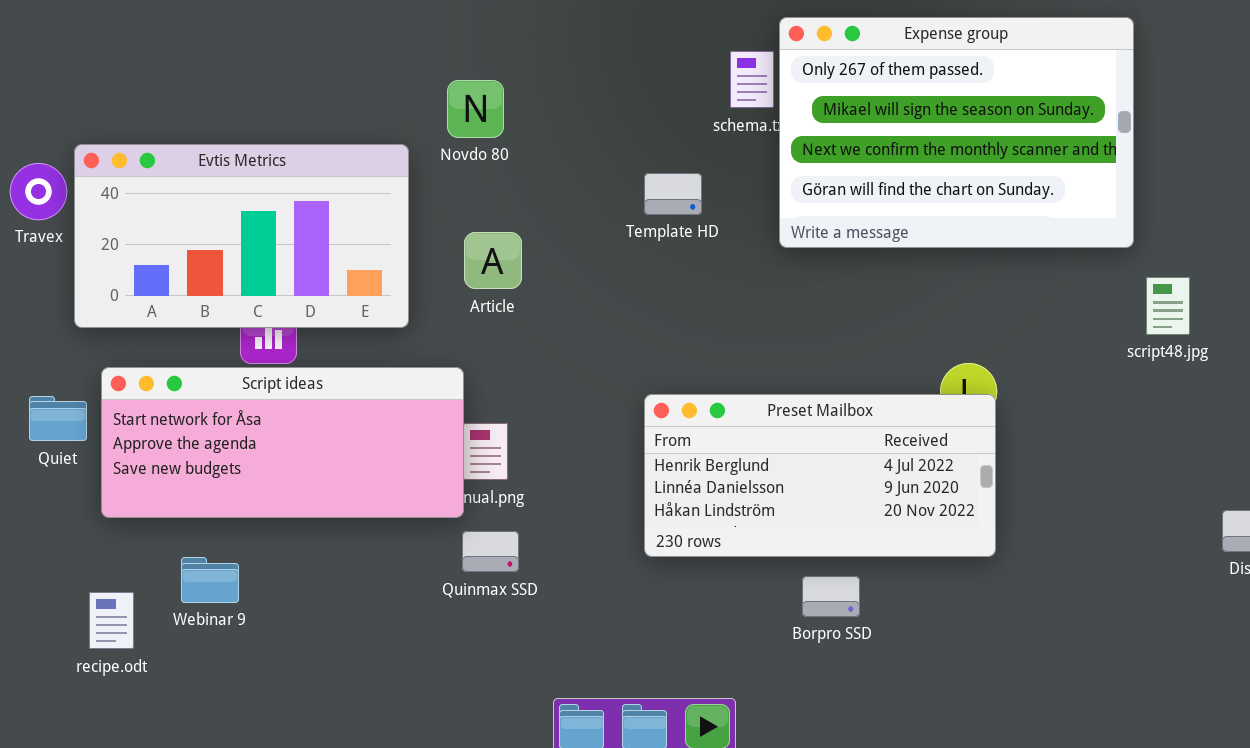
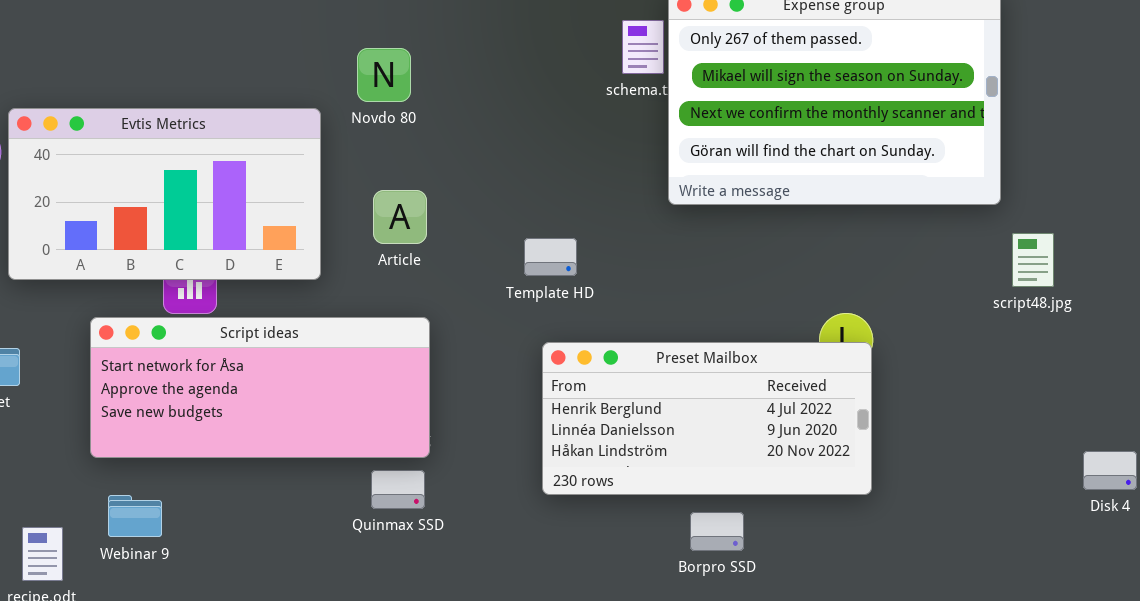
Template HD: [644,173,702,215] -> [524,238,577,276], moved
Script ideas: [101,367,464,518] -> [90,317,430,458], moved

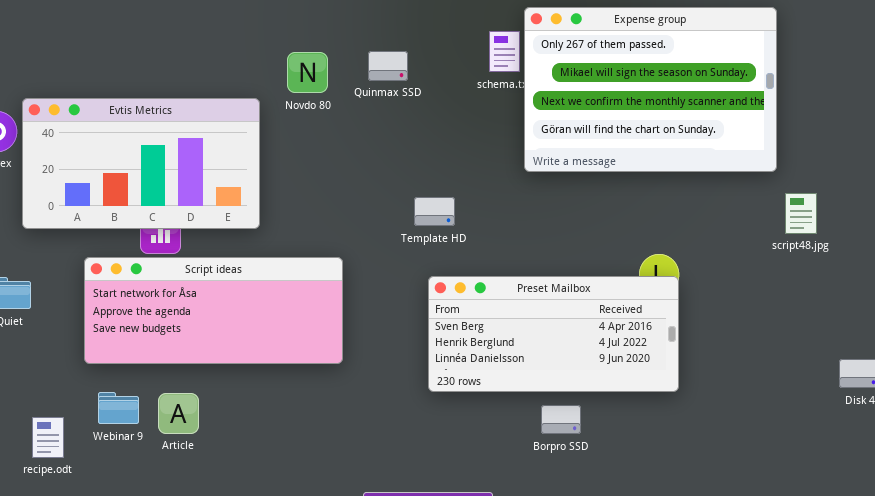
Article: [373,190,427,244] -> [158,393,199,434], moved
Preset Mailbox: [542,342,872,495] -> [428,276,679,392], scrolled up 1 row
Quinmax SSD: [371,470,425,509] -> [368,51,408,81], moved

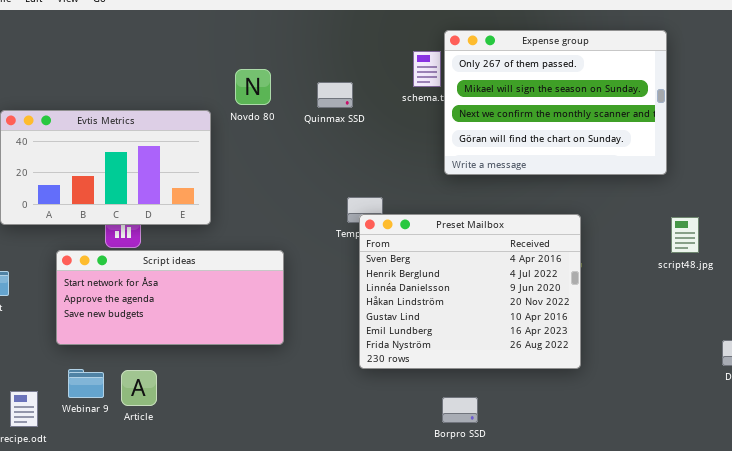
Quinmax SSD: [368,51,408,81] -> [317,82,353,108], moved
script48.jpg: [785,193,817,234] -> [671,217,699,253], moved
Preset Mailbox: [428,276,679,392] -> [359,214,581,369], resized
Borpro SSD: [541,405,581,434] -> [442,397,478,423], moved

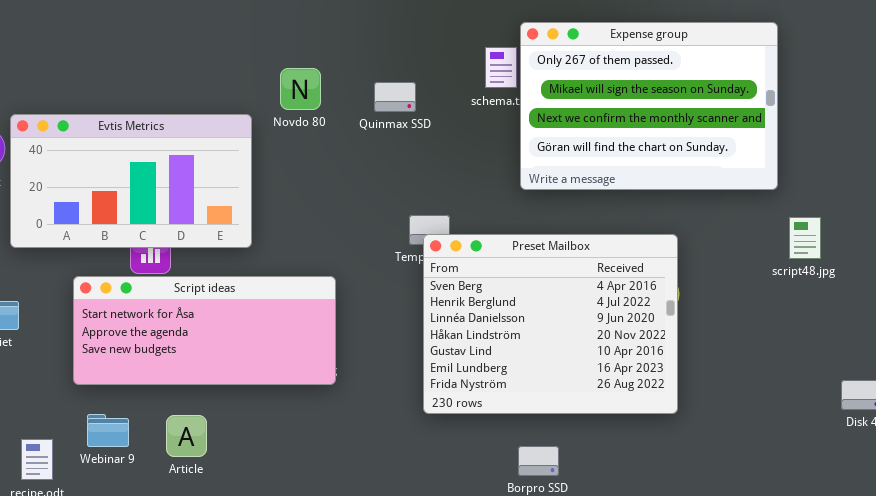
script48.jpg: [671,217,699,253] -> [789,217,821,259], moved
Article: [121,370,157,406] -> [166,415,207,457], moved

